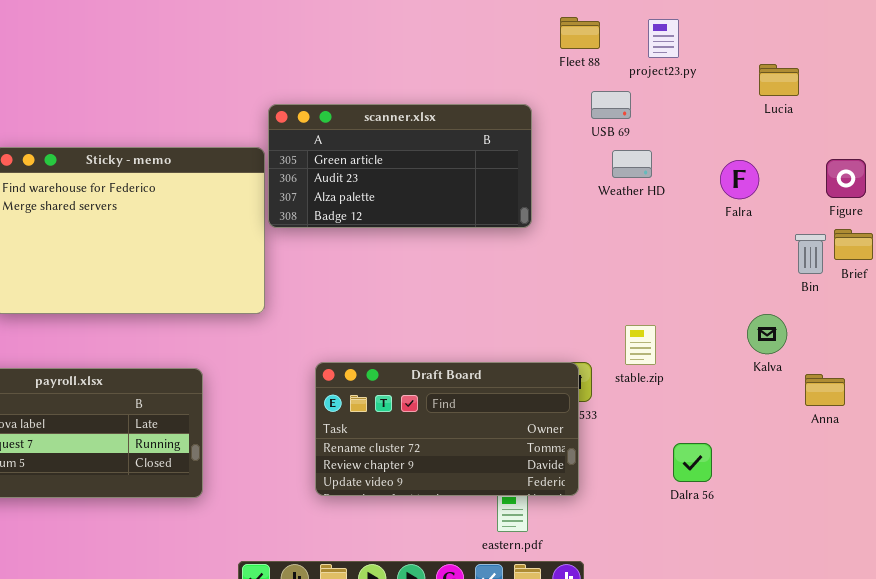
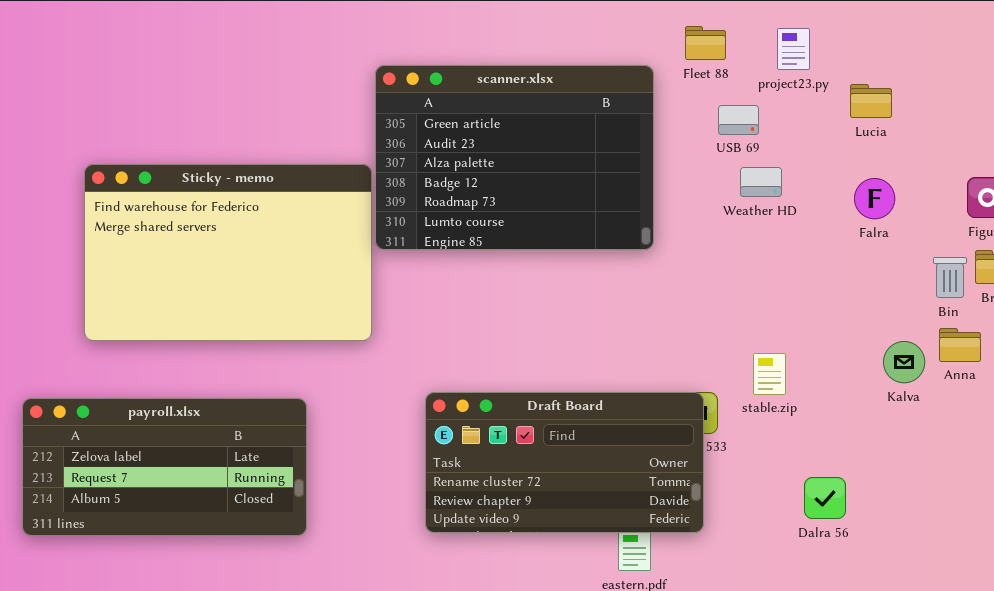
Lucia: [759,64,799,96] -> [850,84,892,118], moved
scanner.xlsx: [268,104,532,228] -> [375,65,654,250], resized
Anna: [805,374,845,406] -> [939,328,981,362], moved

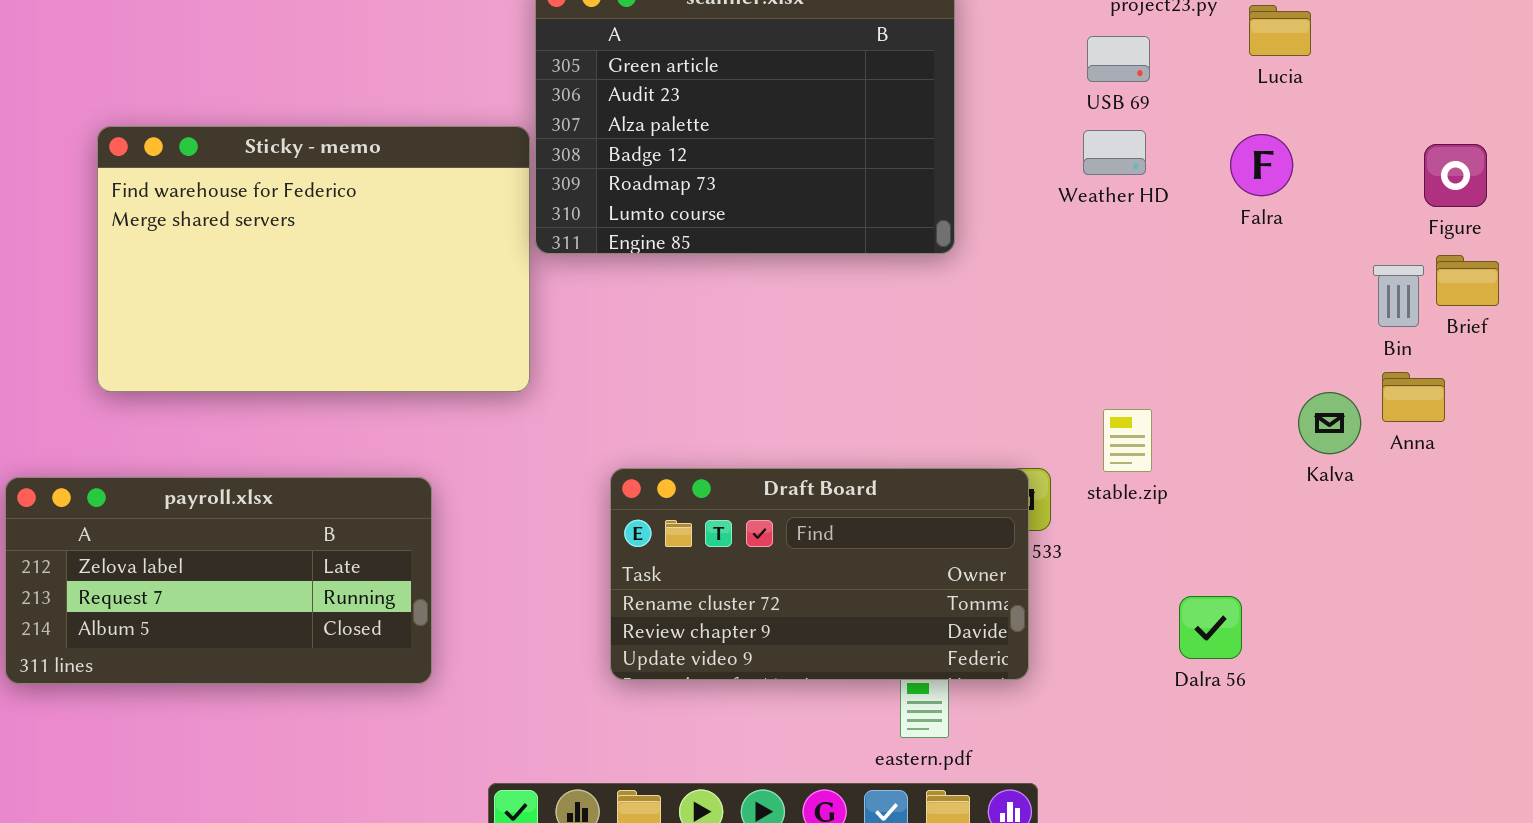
USB 69: [718,105,759,135] -> [1087,36,1150,82], moved
Falra: [854,178,895,219] -> [1230,134,1293,196], moved

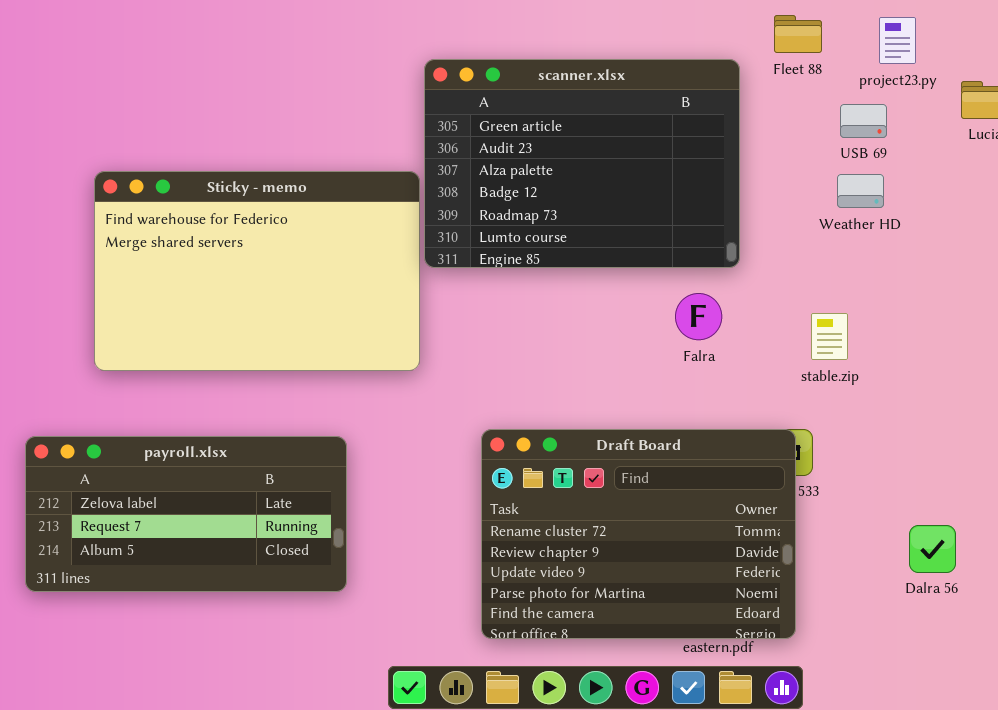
Falra: [1230,134,1293,196] -> [675,293,722,340], moved
stable.zip: [1103,409,1152,472] -> [811,313,848,360], moved
Draft Board: [610,468,1029,680] -> [481,429,796,639], resized

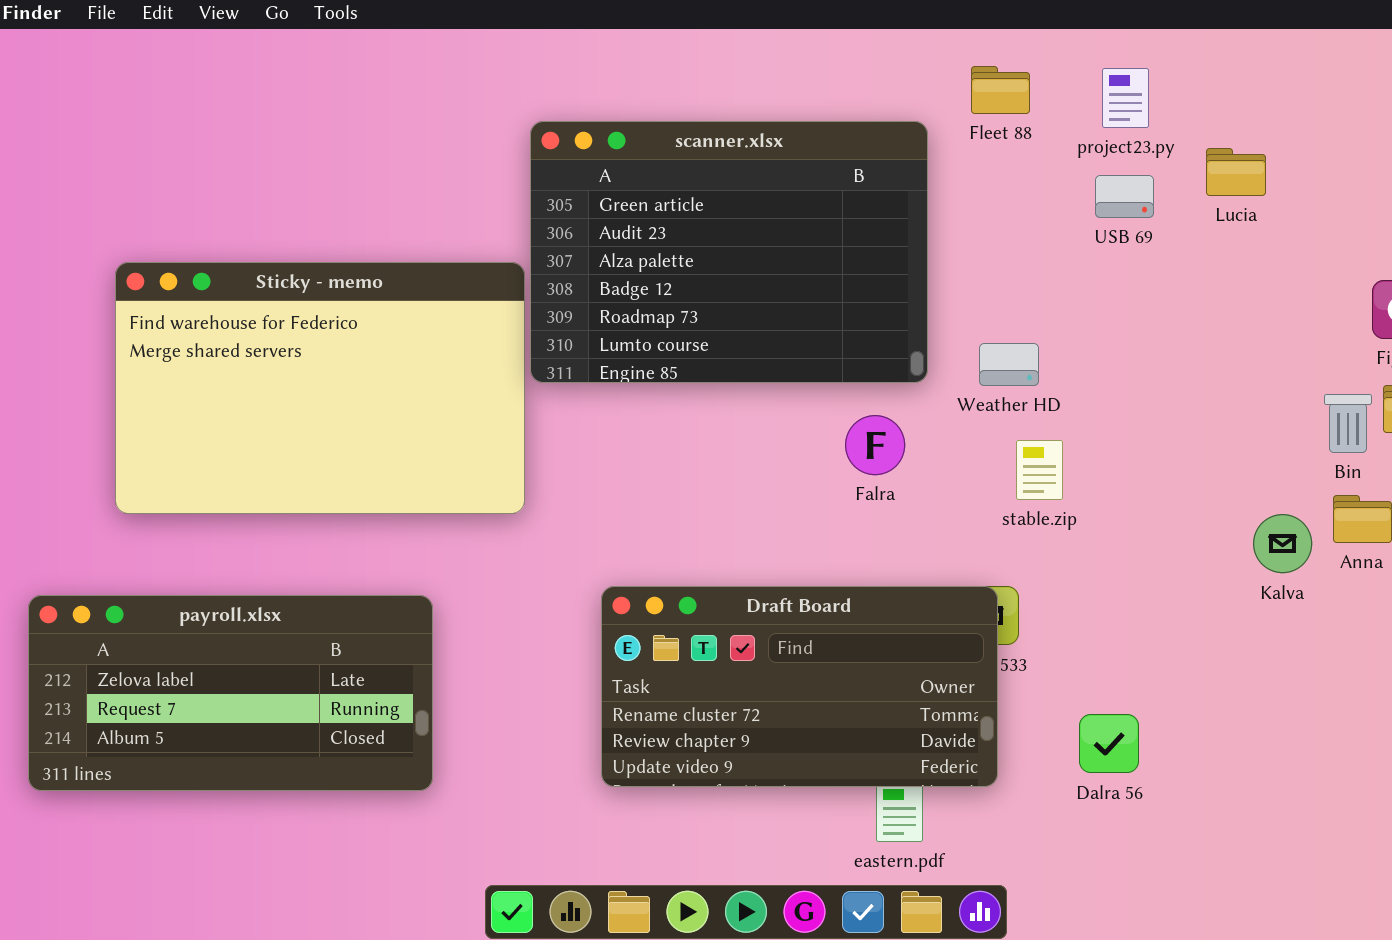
USB 69: [840,104,887,138] -> [1095,175,1154,218], moved
Weather HD: [837,174,884,208] -> [979,343,1039,386], moved
Draft Board: [481,429,796,639] -> [601,586,998,787], resized
Dalra 56: [909,525,956,573] -> [1079,714,1139,773], moved

